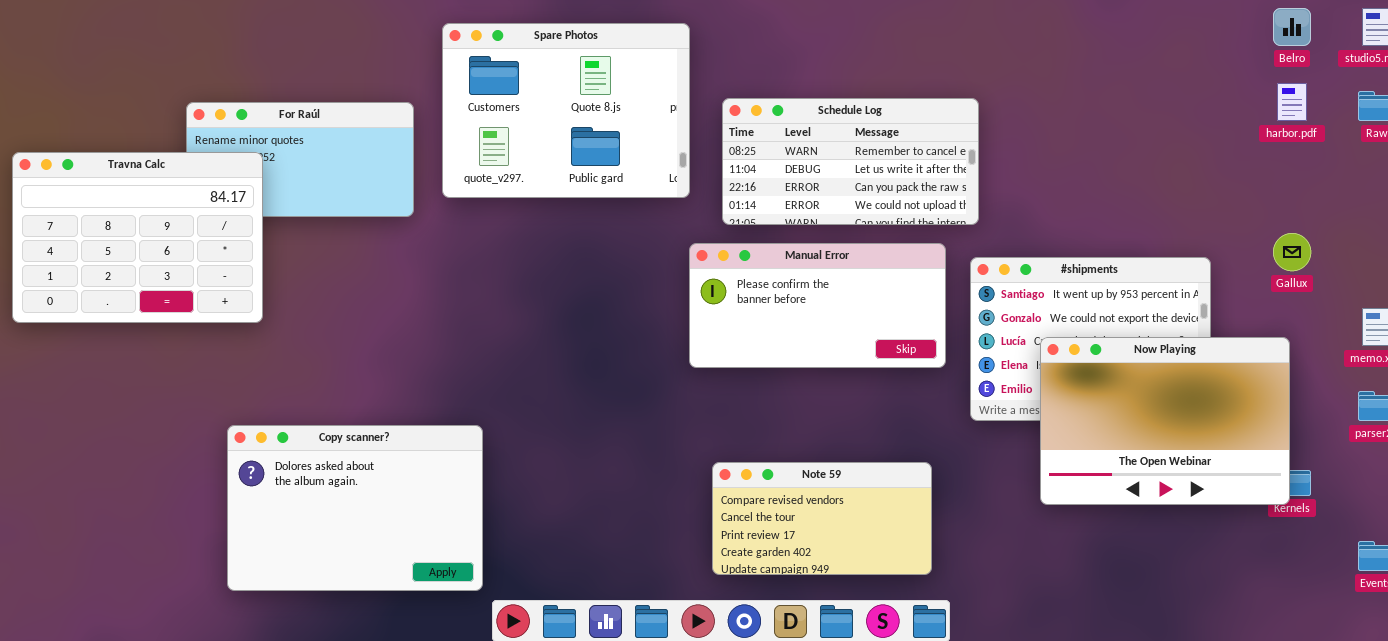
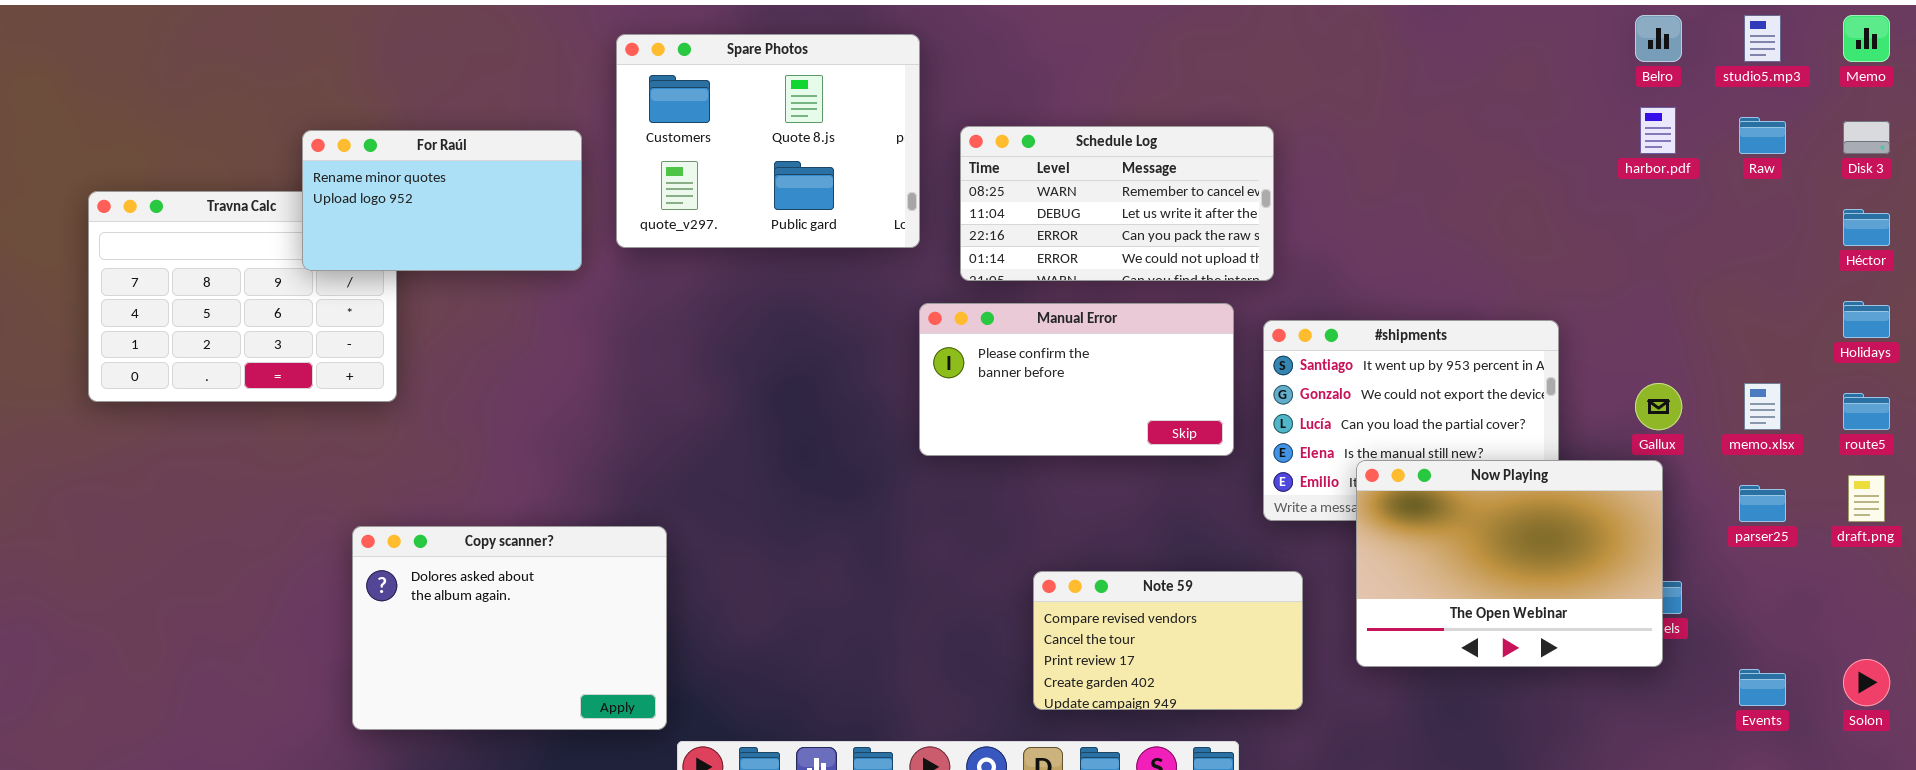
For Raúl: [186,102,414,217] -> [302,130,582,271], raised
Gallux: [1273,233,1311,271] -> [1635,383,1682,430], moved
Now Playing: [1040,337,1290,505] -> [1356,460,1663,667], moved
Note 59: [712,462,932,575] -> [1033,571,1303,710], moved

